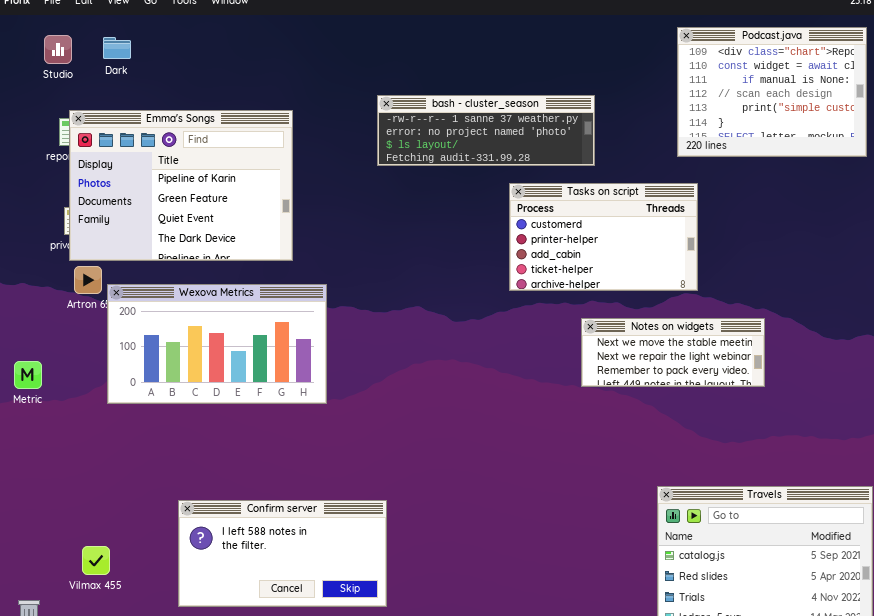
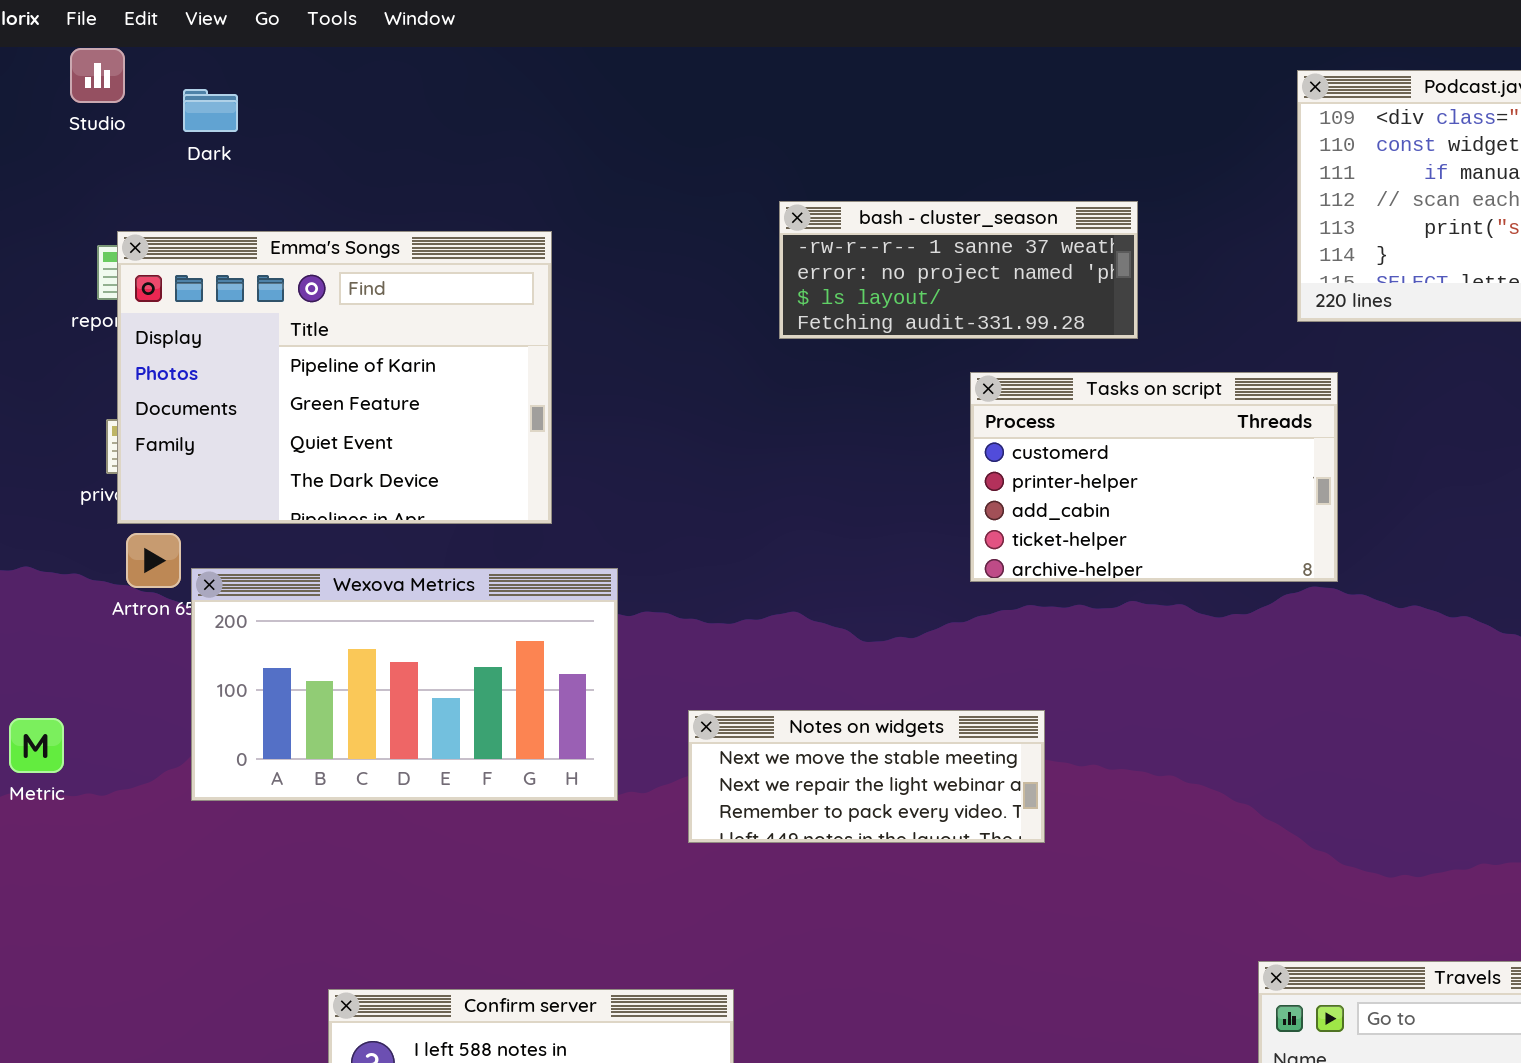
Studio: [44,35,72,64] -> [70,48,125,103], moved
bash - cluster_season: [377,95,595,166] -> [779,201,1138,339], resized
Notes on widgets: [581,318,765,387] -> [688,710,1045,843], moved

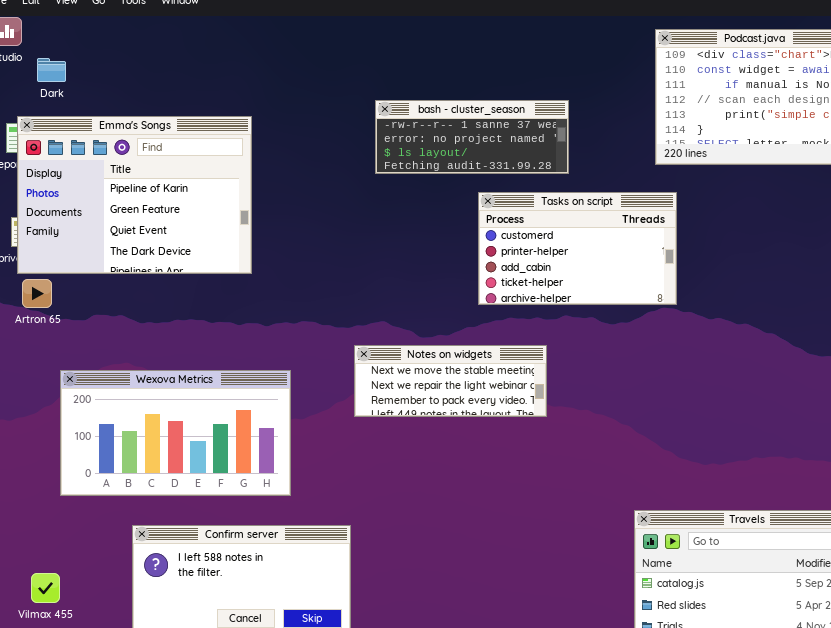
Dark: [183,89,238,132] -> [37,58,66,82], moved
Wexova Metrics: [191,568,618,801] -> [60,370,291,496], moved
Notes on widgets: [688,710,1045,843] -> [354,345,547,417], moved

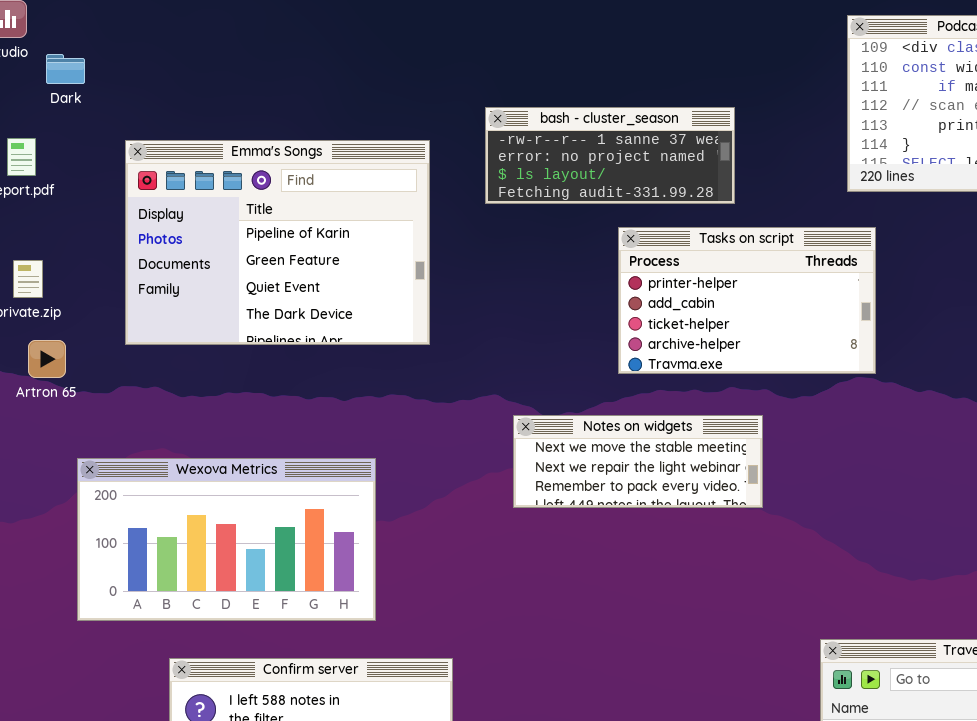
Emma's Songs: [17,116,252,274] -> [125,140,430,345], moved
Tasks on script: [478,192,677,305] -> [618,227,876,374], scrolled down 1 row
Notes on widgets: [354,345,547,417] -> [513,415,763,508], moved

